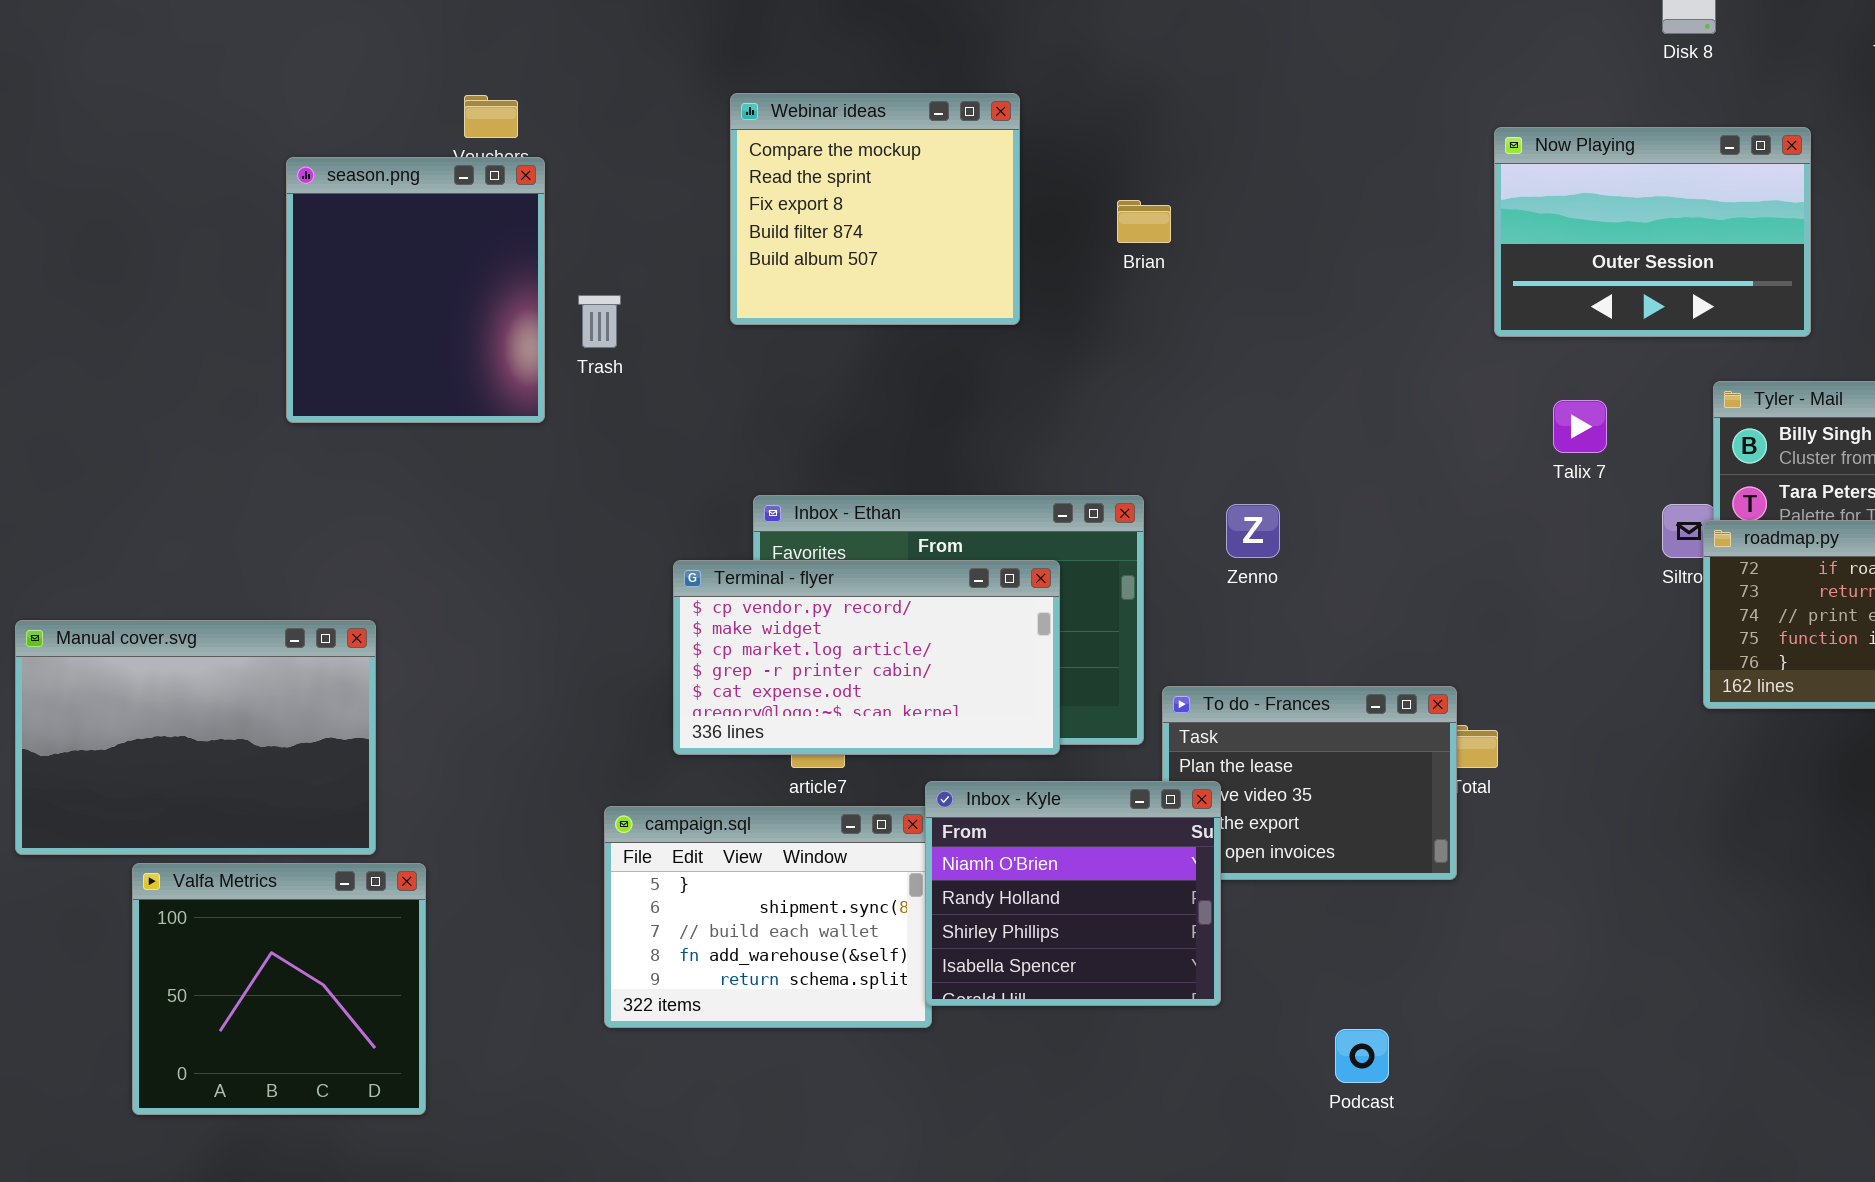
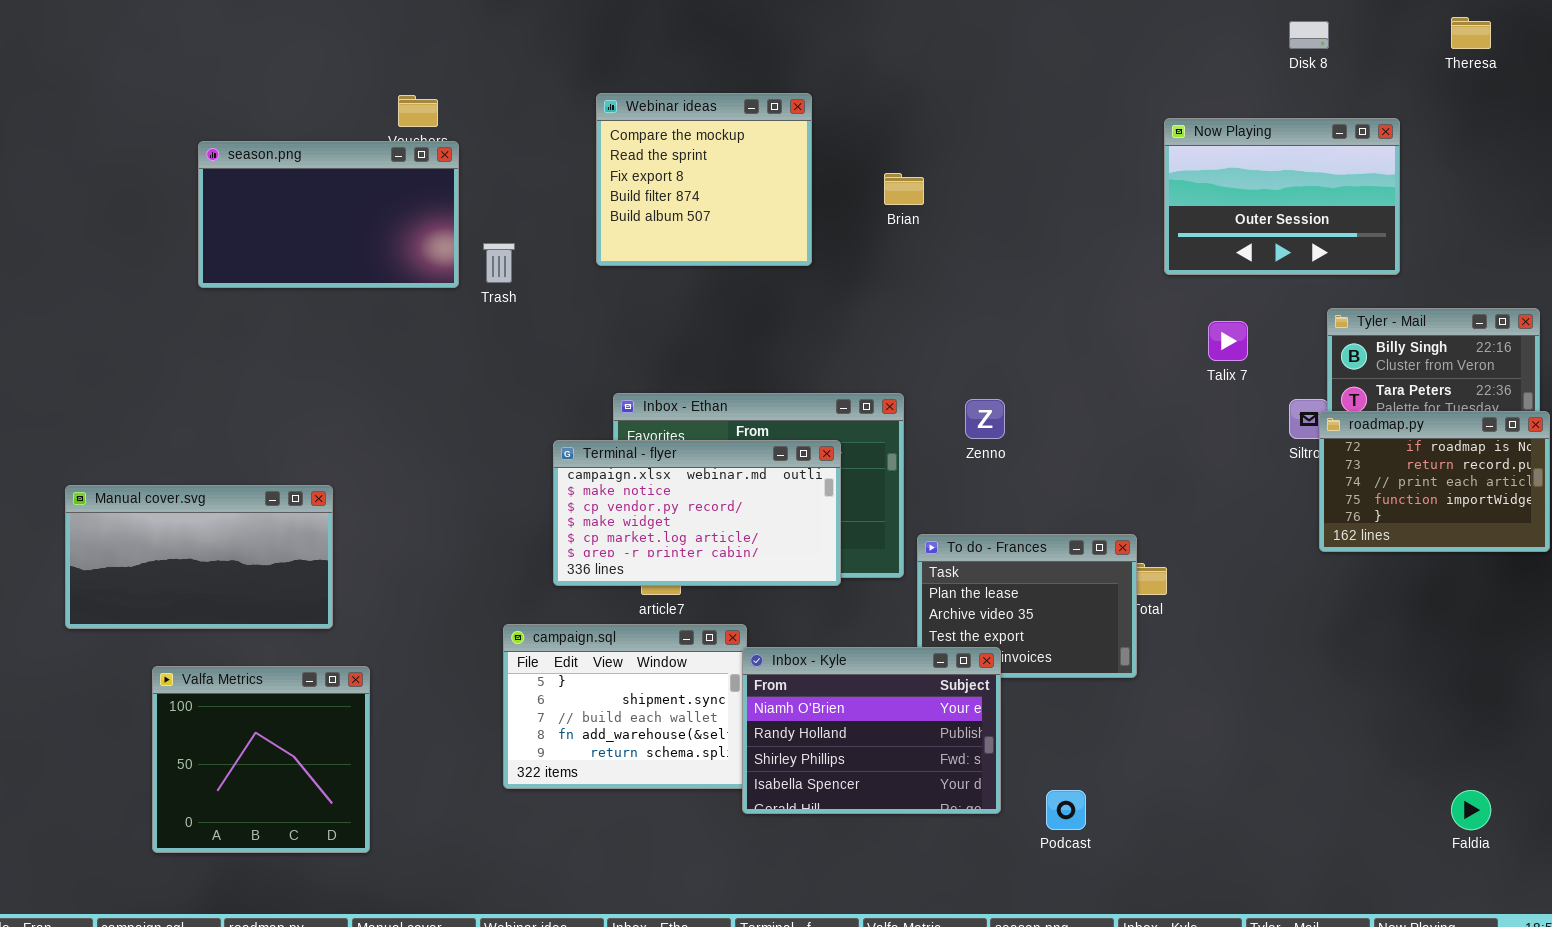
season.png: [286,157,545,423] -> [198,141,459,288], resized
Terminal - flyer: [673,560,1060,755] -> [553,440,841,586], scrolled up 2 rows
Manual cover.svg: [15,620,376,855] -> [65,485,333,629], resized
Inbox - Kyle: [925,781,1221,1006] -> [742,647,1001,814], moved, resized

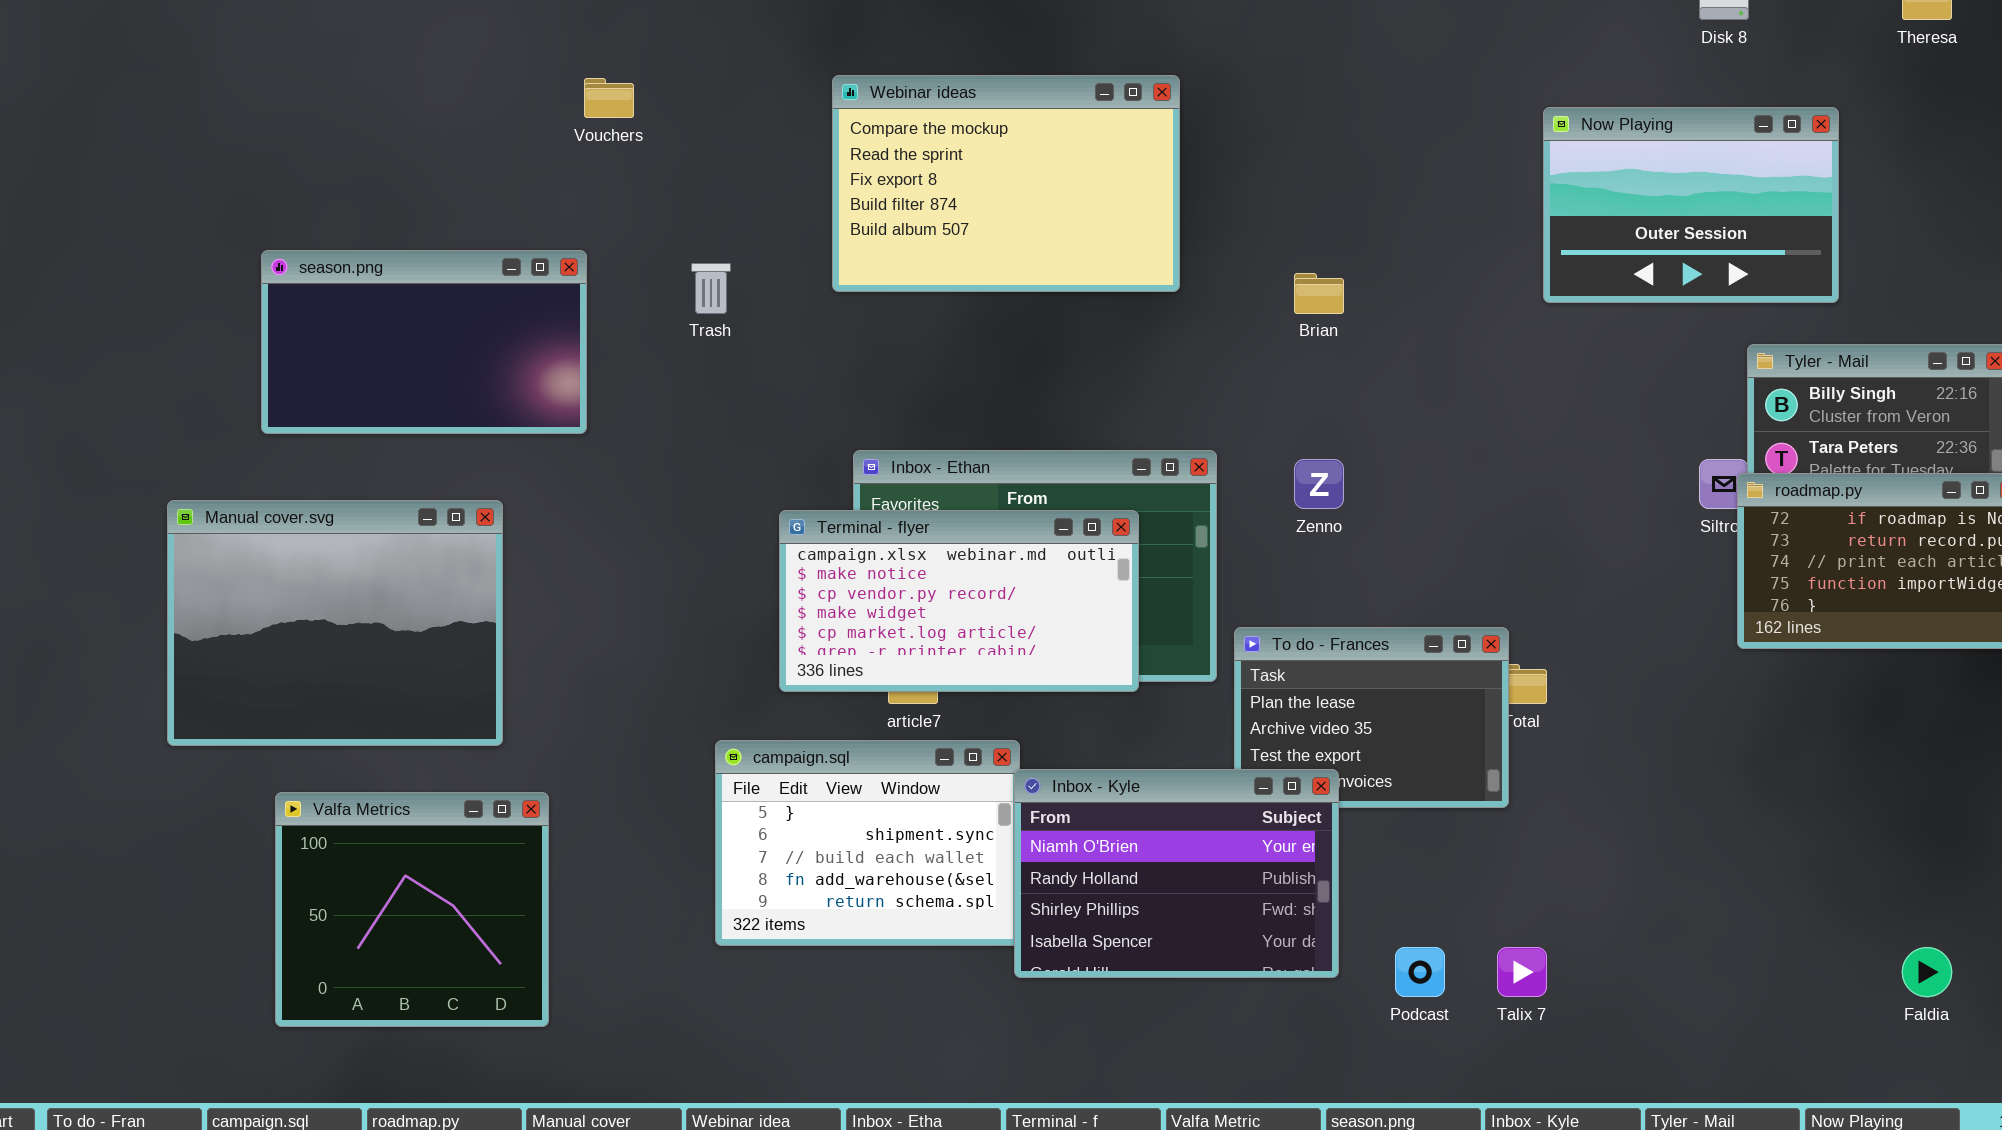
Webinar ideas: [596,93,812,266] -> [832,75,1180,292], resized
season.png: [198,141,459,288] -> [261,250,587,434], moved
Brian: [884,173,924,205] -> [1294,273,1344,314], moved
Talix 7: [1208,321,1248,361] -> [1497,947,1547,997], moved
Manual cover.svg: [65,485,333,629] -> [167,500,503,746], resized

